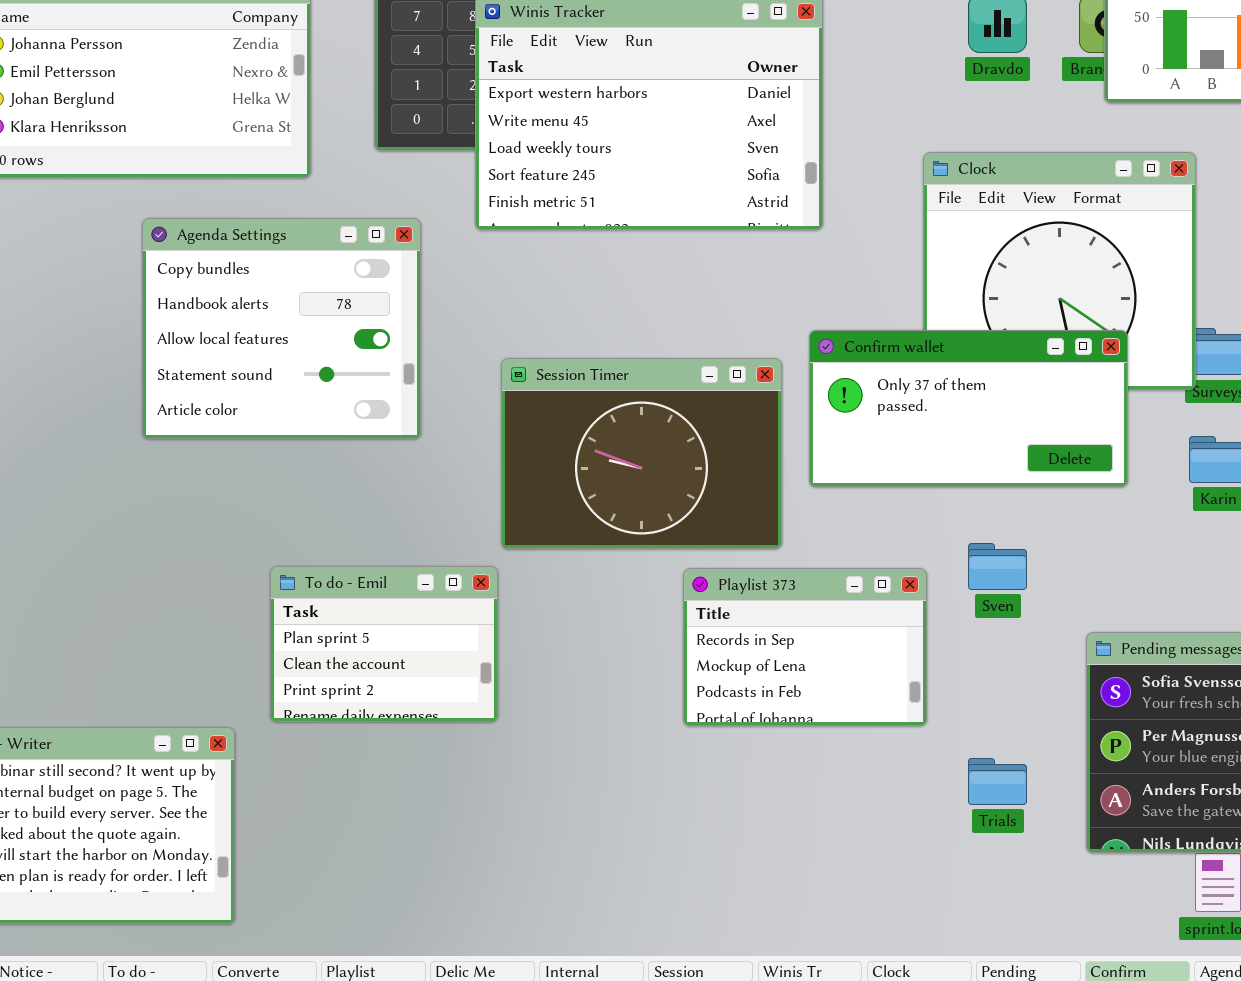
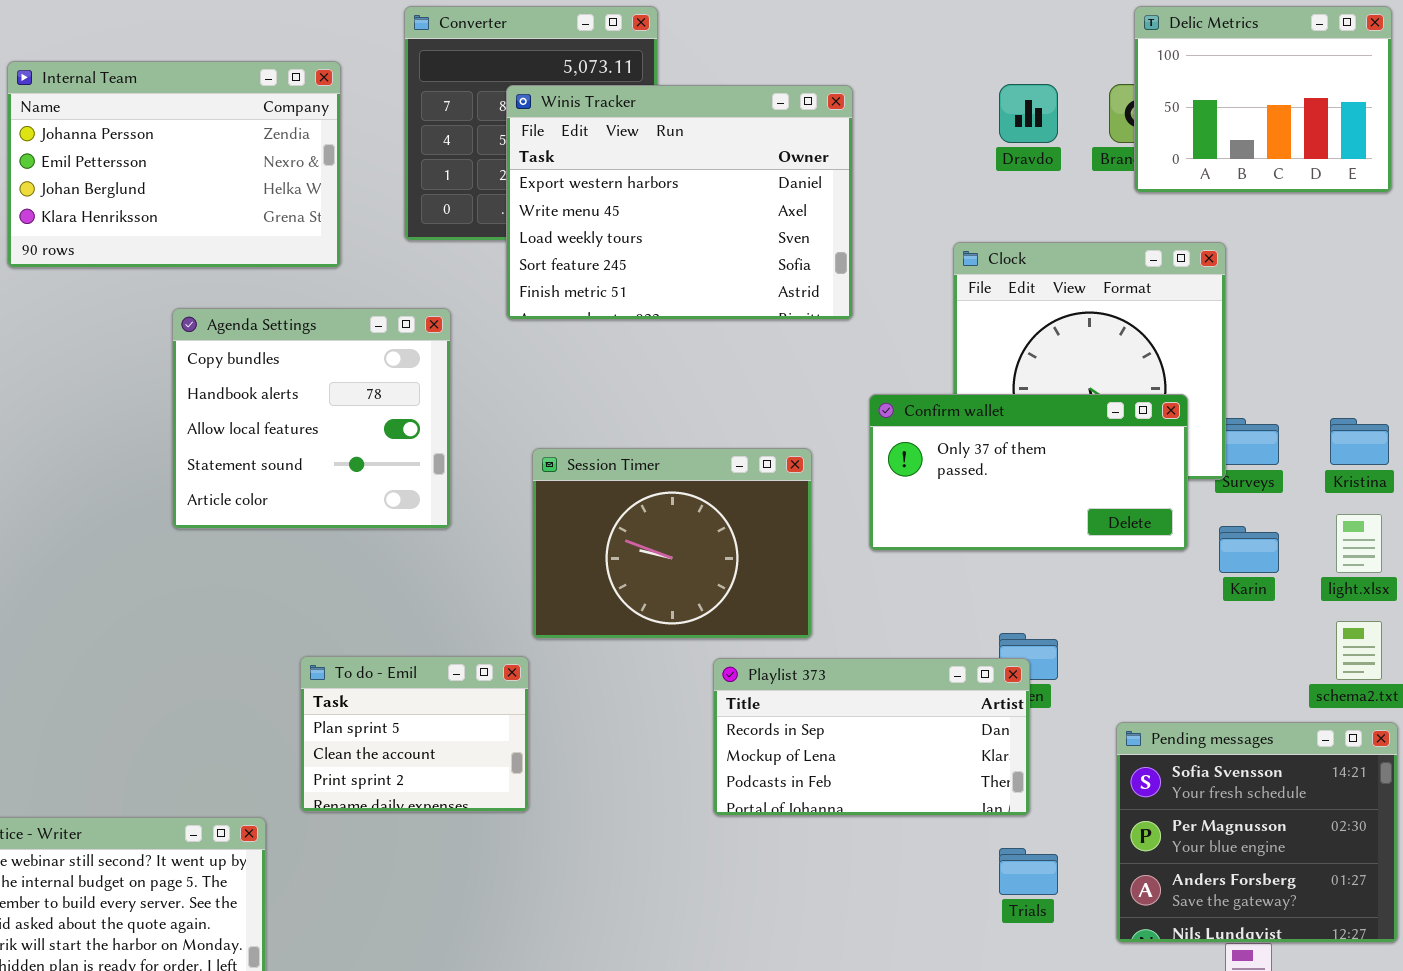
Confirm wallet: [809,330,1128,487] -> [869,394,1188,551], moved
Playlist 373: [683,568,927,726] -> [713,658,1030,816], resized

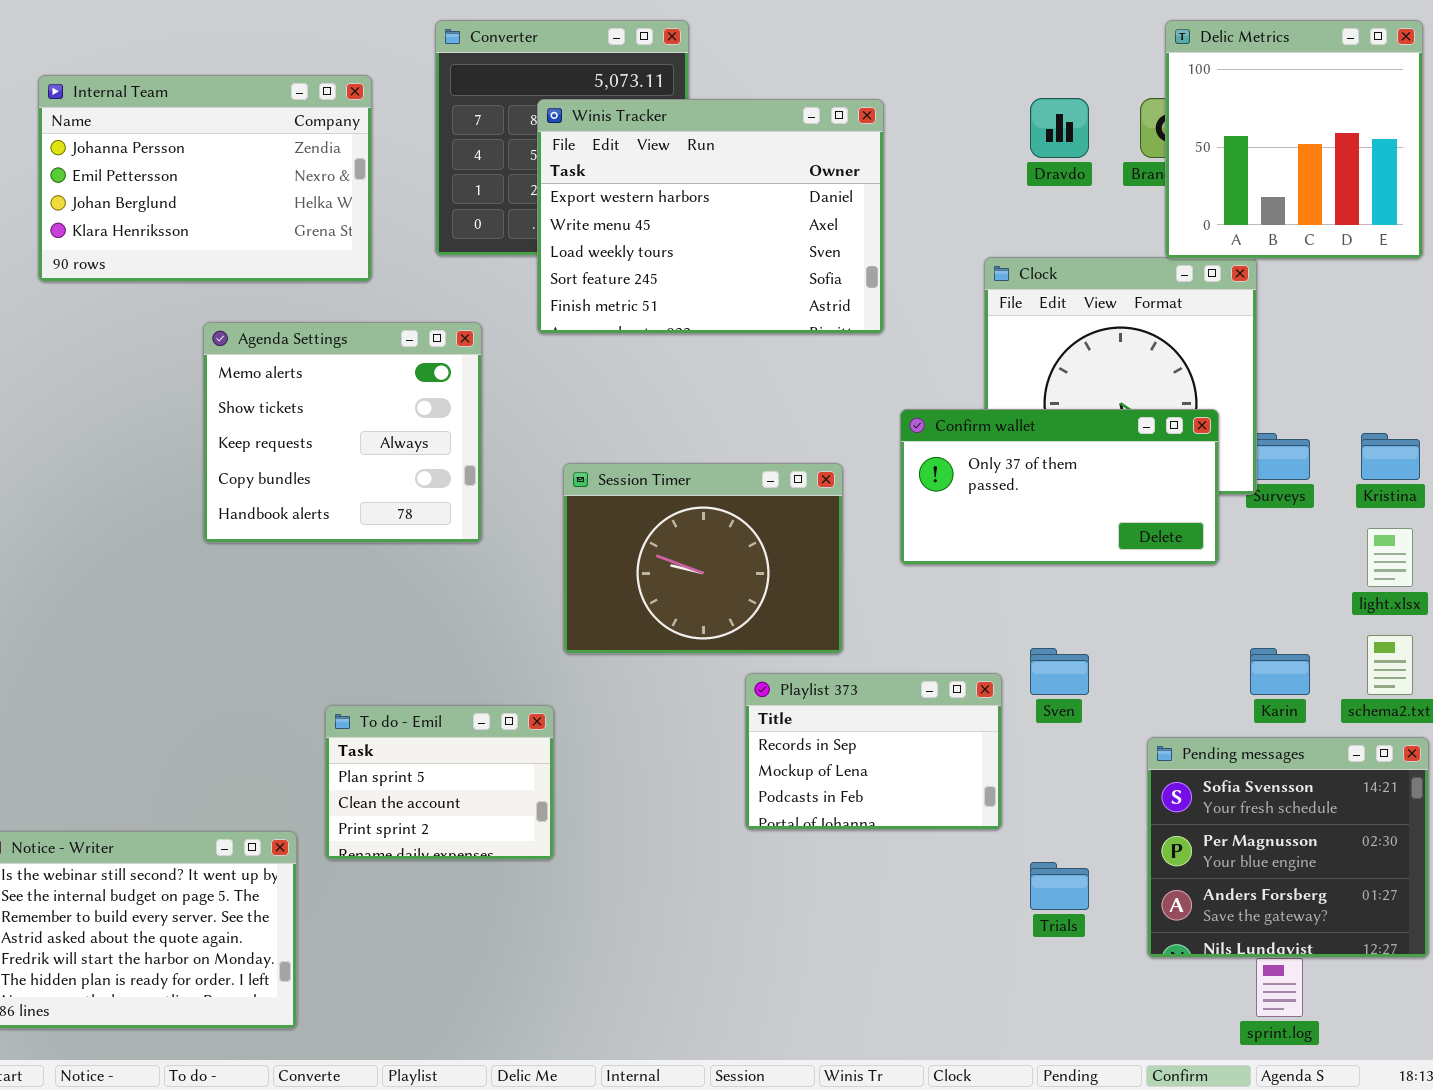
Delic Metrics: [1134,6,1392,193] -> [1165,20,1423,259], resized
Agenda Settings: [172,308,451,529] -> [203,322,482,543], scrolled up 3 rows
Karin: [1219,526,1279,573] -> [1250,648,1310,695], moved
To do - Emil: [300,656,529,812] -> [325,705,554,860], moved
Playlist 373: [713,658,1030,816] -> [745,673,1002,830], resized

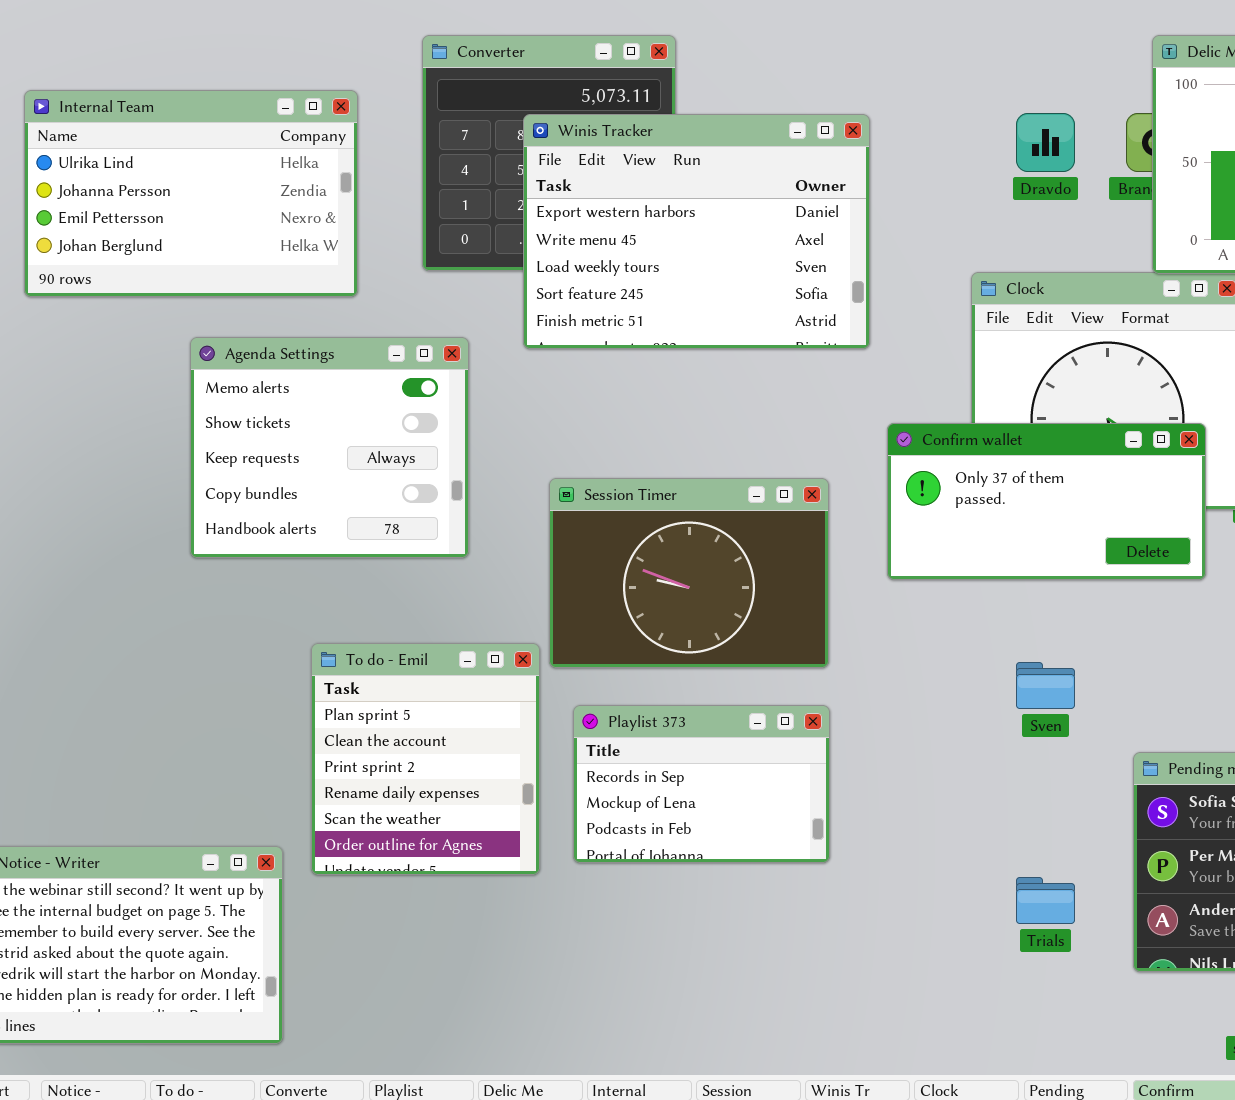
Internal Team: [38,75,372,282] -> [24,90,358,297], scrolled up 1 row
Playlist 373: [745,673,1002,830] -> [573,705,830,863], moved
To do - Emil: [325,705,554,860] -> [311,643,540,875], resized

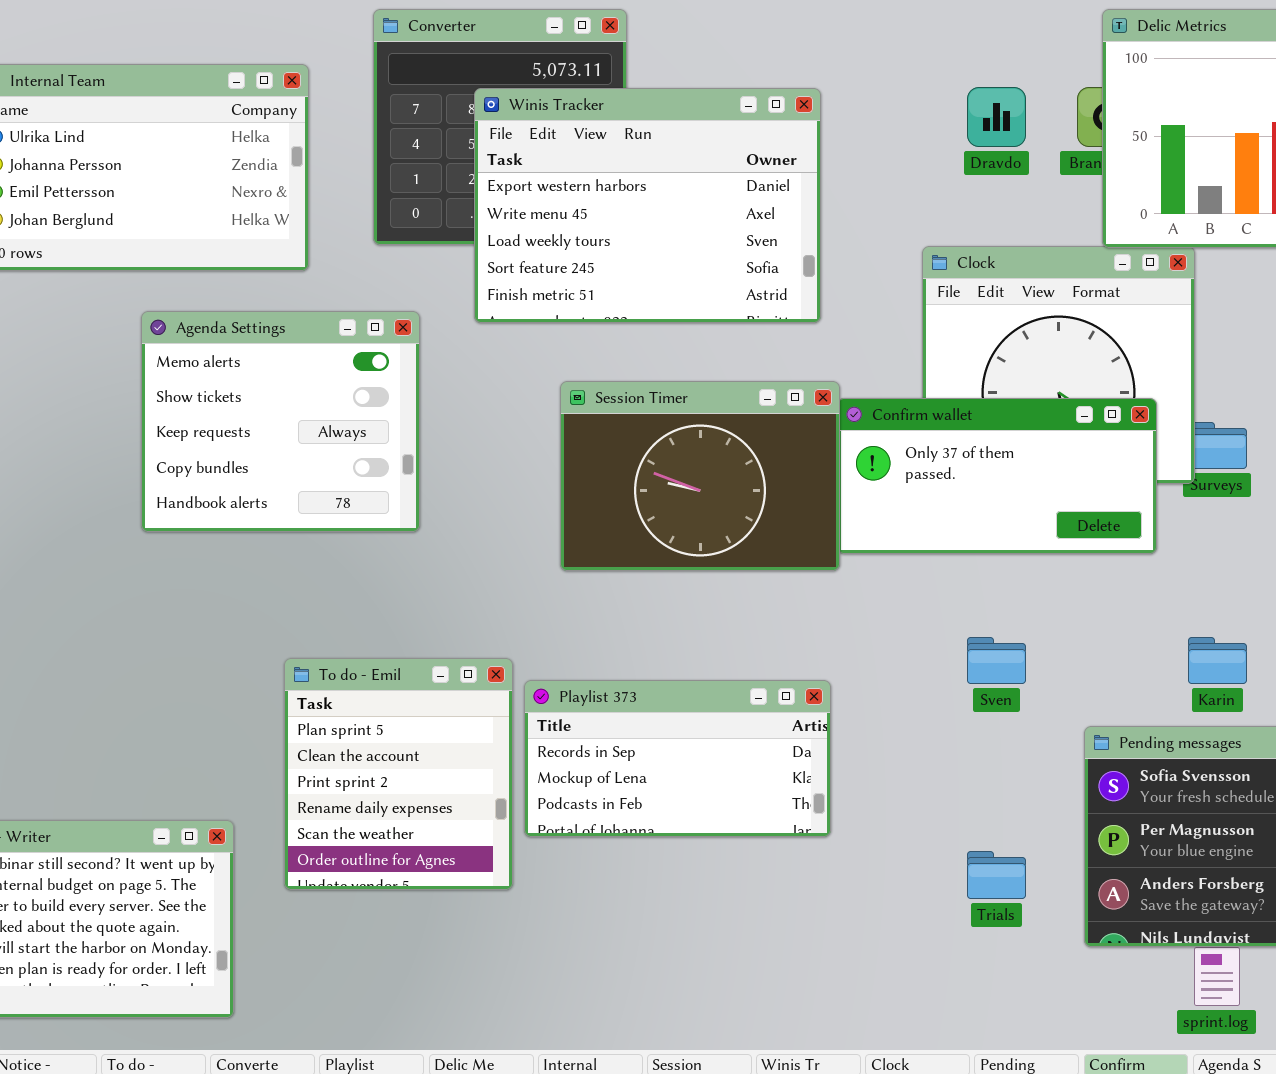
Session Timer: [549,478,829,668] -> [560,381,840,571], moved
To do - Emil: [311,643,540,875] -> [284,658,513,890], moved
Playlist 373: [573,705,830,863] -> [524,680,831,837], resized

